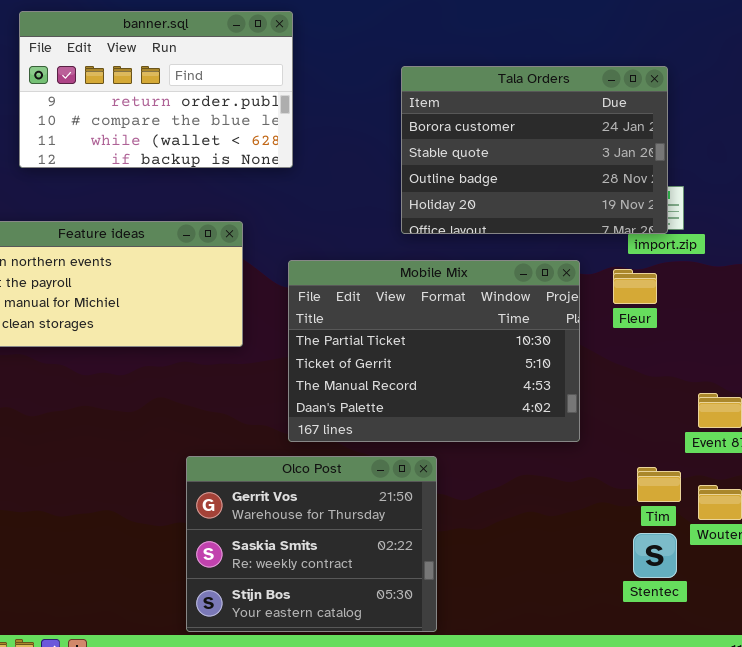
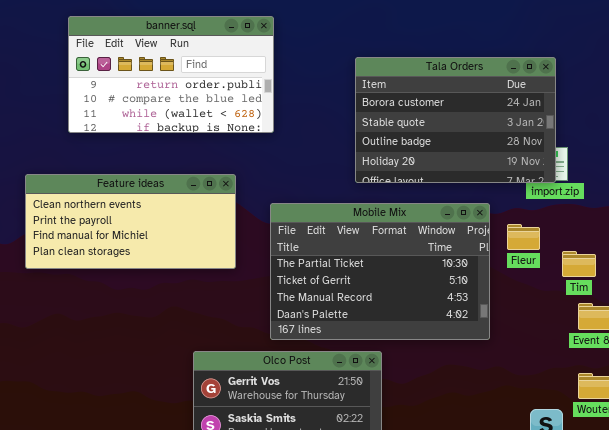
Fleur: [613,269,657,304] -> [507,224,540,250], moved
Tim: [637,467,681,502] -> [562,251,596,277], moved

